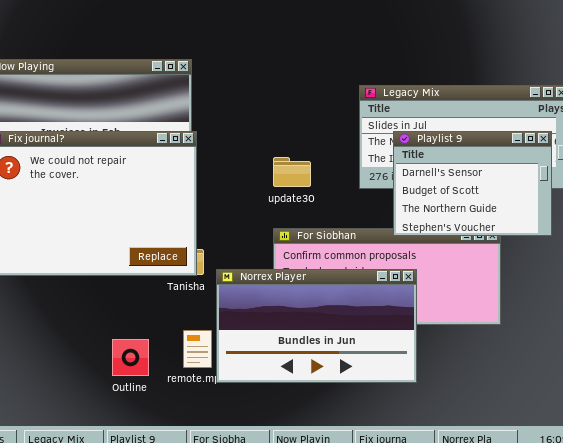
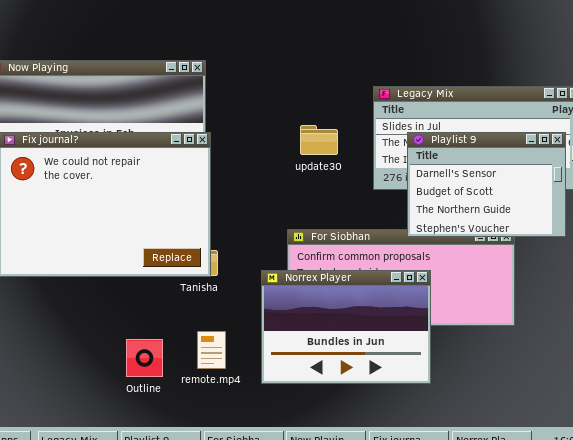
update30: [273,157,311,187] -> [300,125,338,155], moved
Norrex Player: [216,269,417,383] -> [261,270,431,384], resized

